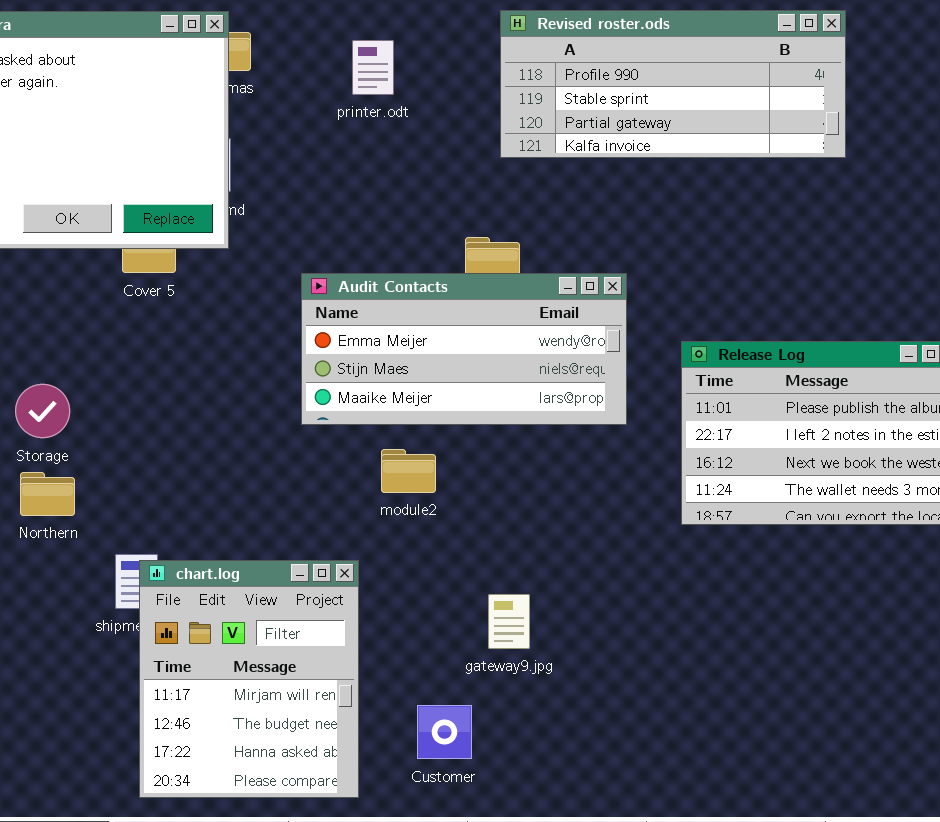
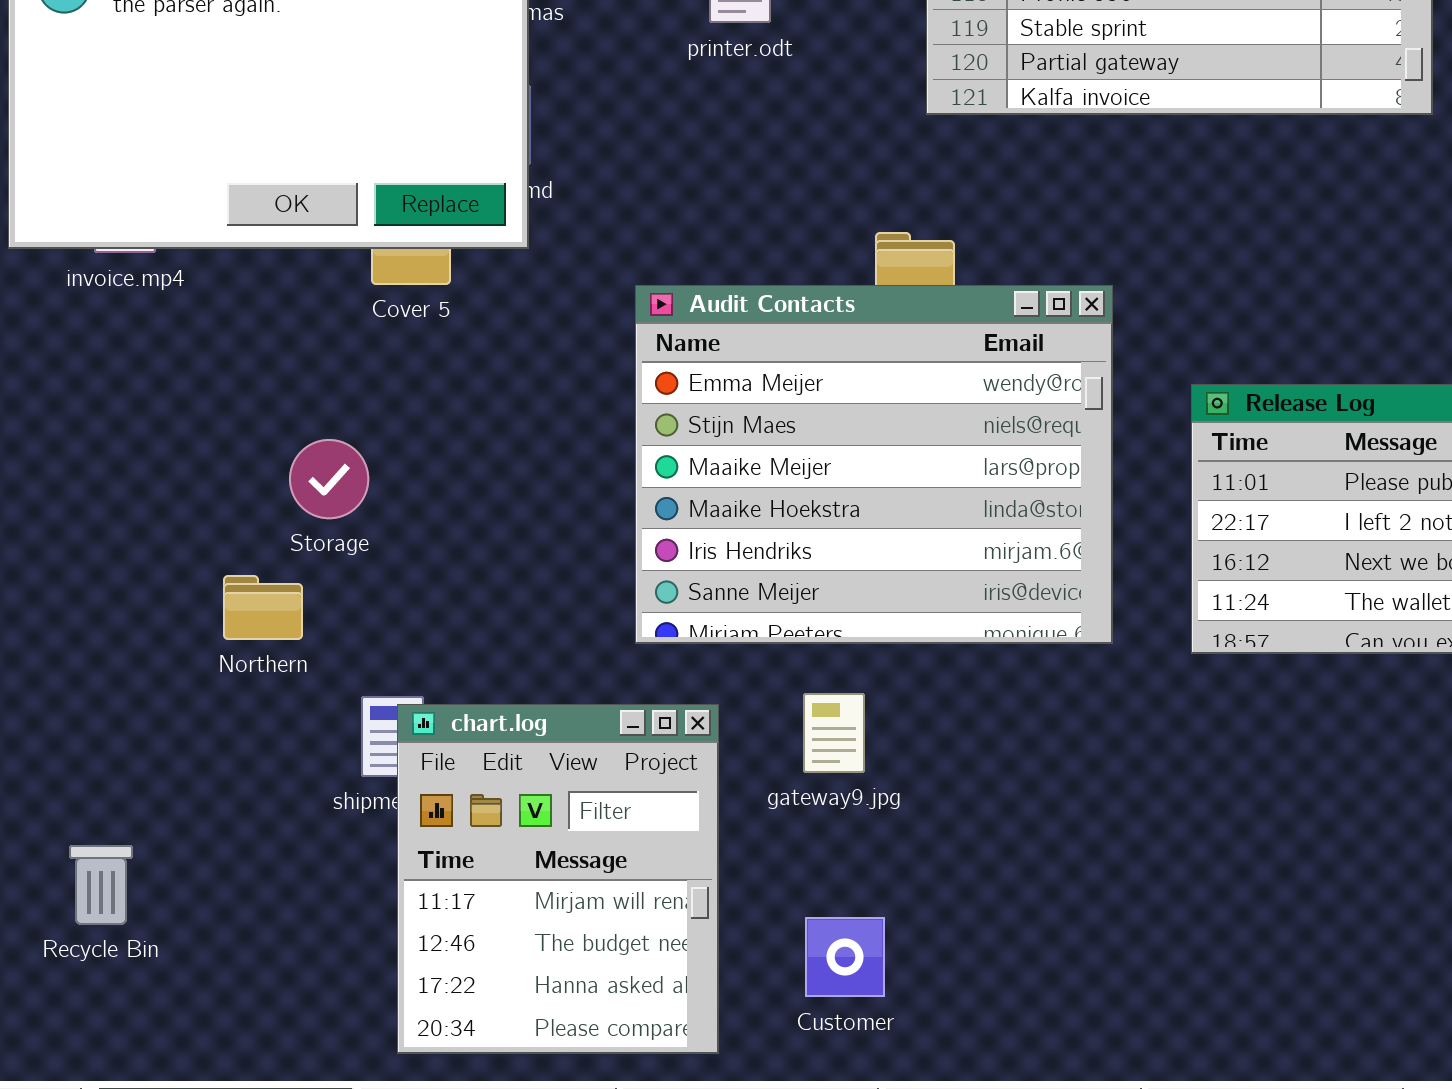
Audit Contacts: [301,273,627,425] -> [635,285,1113,644], resized
Storage: [15,384,70,438] -> [289,439,369,519], moved
gateway9.jpg: [488,594,530,649] -> [803,693,865,773], moved

